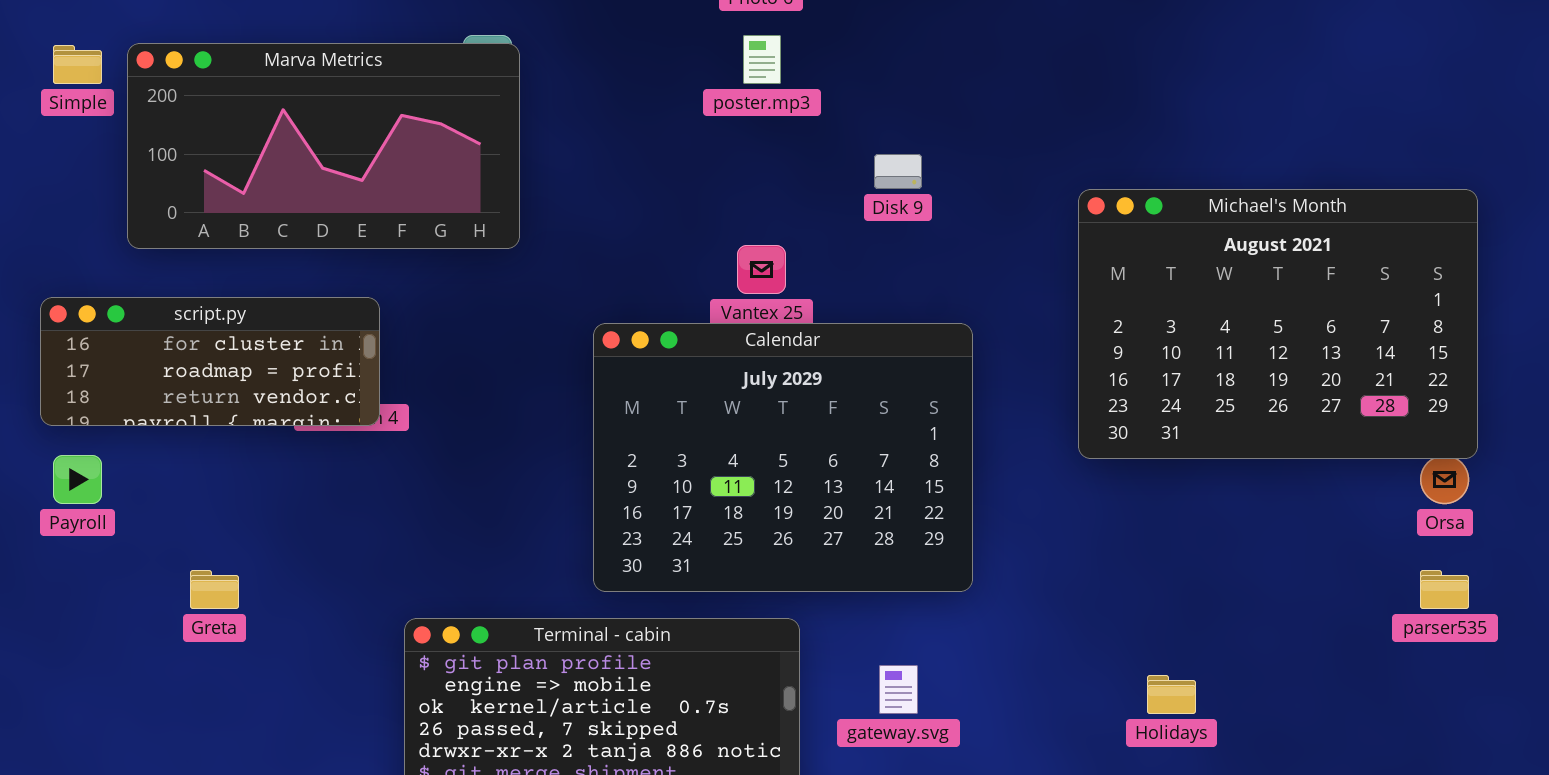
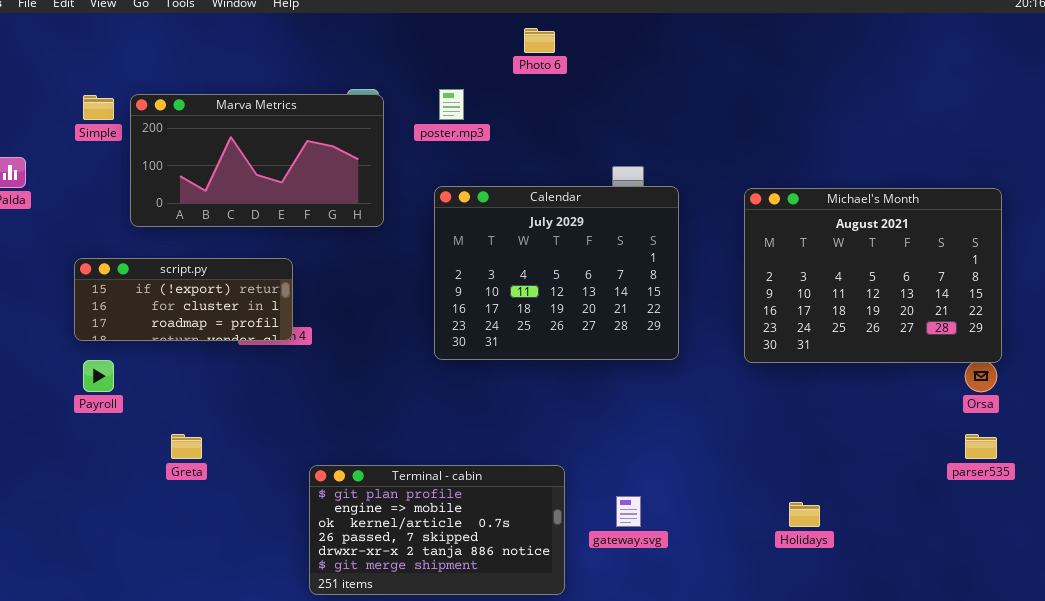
poster.mp3: [743,35,781,84] -> [439,89,464,120], moved
script.py: [40,297,380,426] -> [74,258,293,341], scrolled up 1 row
Calendar: [593,323,973,592] -> [434,186,679,360], moved

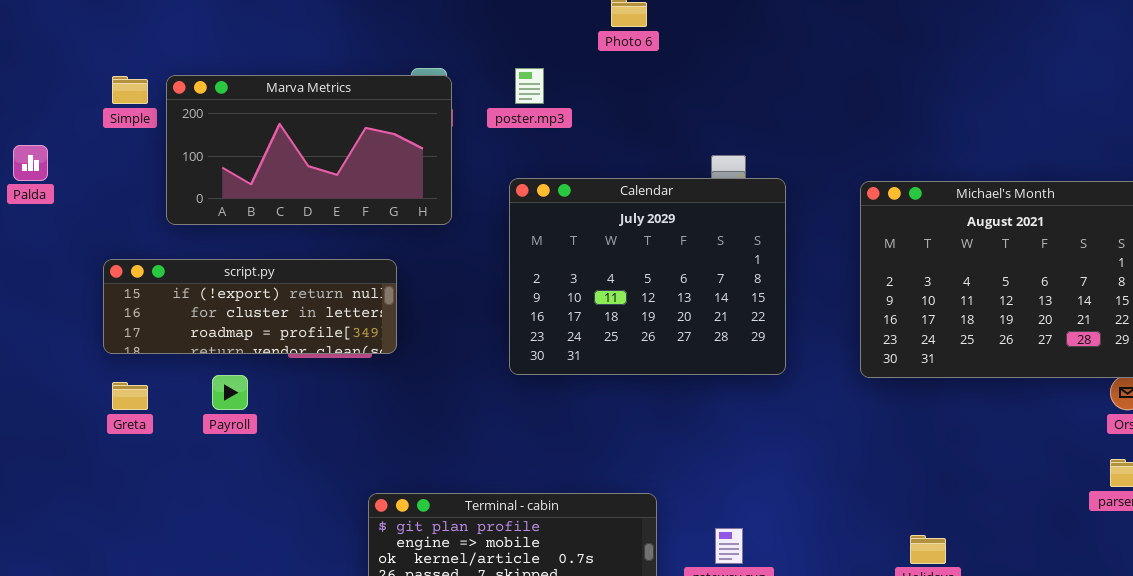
script.py: [74,258,293,341] -> [103,259,397,354], resized
Payroll: [83,360,114,392] -> [212,375,248,410], moved
Greta: [171,434,202,459] -> [112,382,148,410], moved

